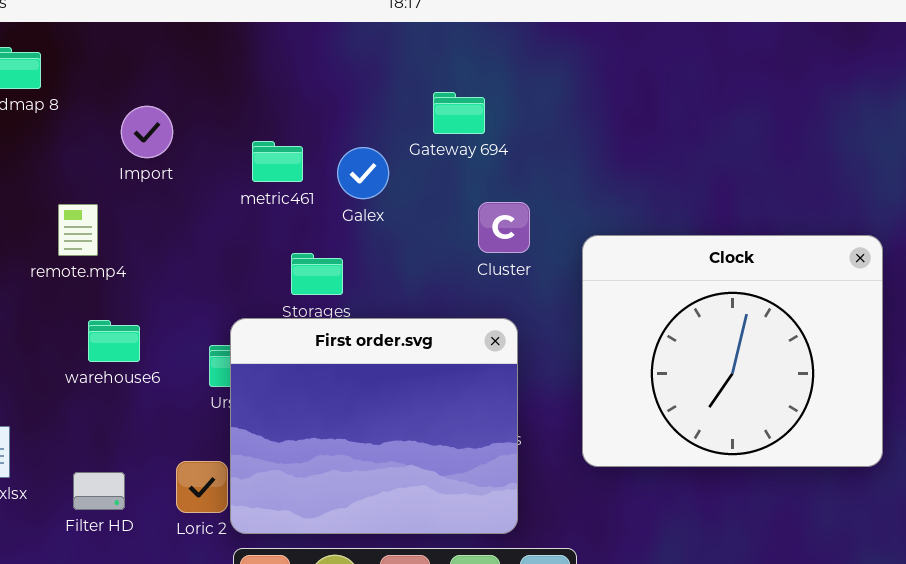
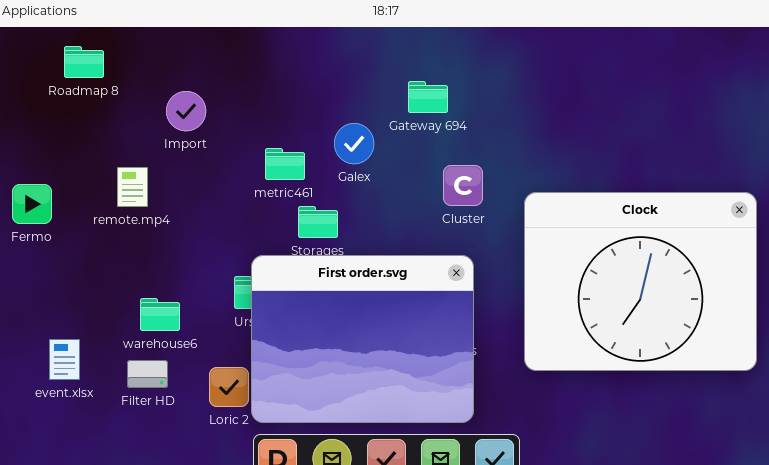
metric461: [252,141,303,182] -> [265,148,305,180], moved
warehouse6: [88,320,140,362] -> [140,298,180,331], moved
Filter HD: [73,472,125,510] -> [127,360,168,388], moved

